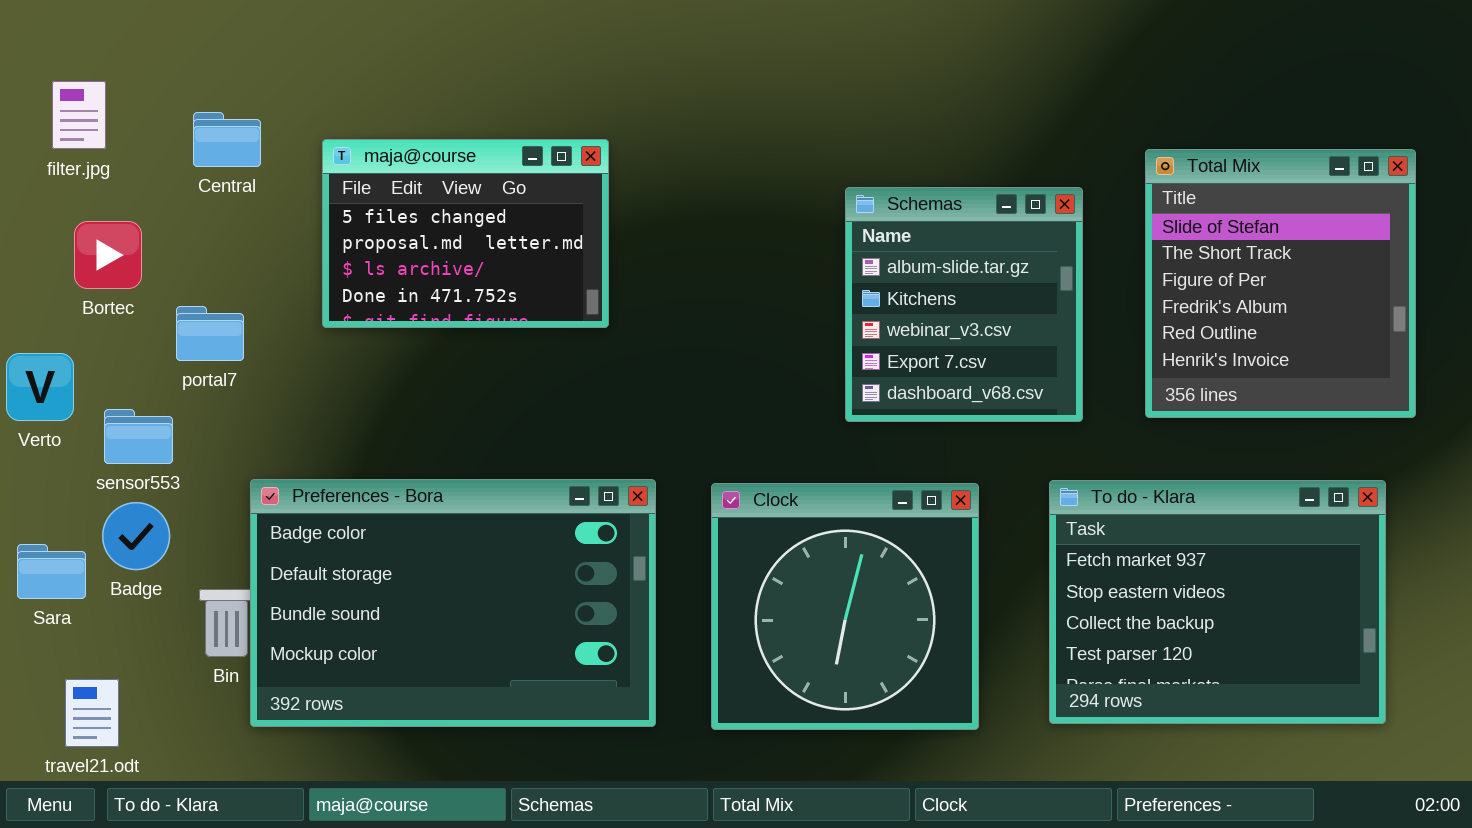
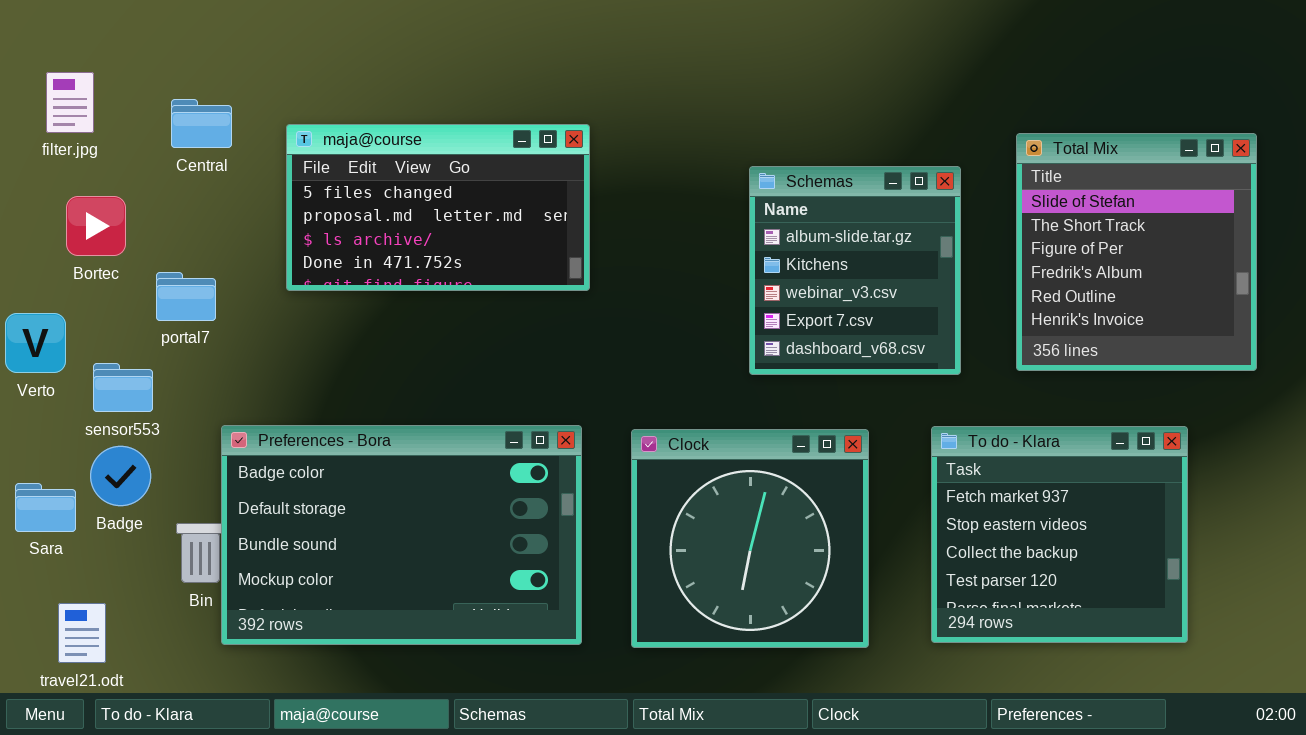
maja@course: [322,139,609,328] -> [286,124,590,291], resized
To do - Klara: [1049,480,1386,724] -> [931,426,1188,643], resized

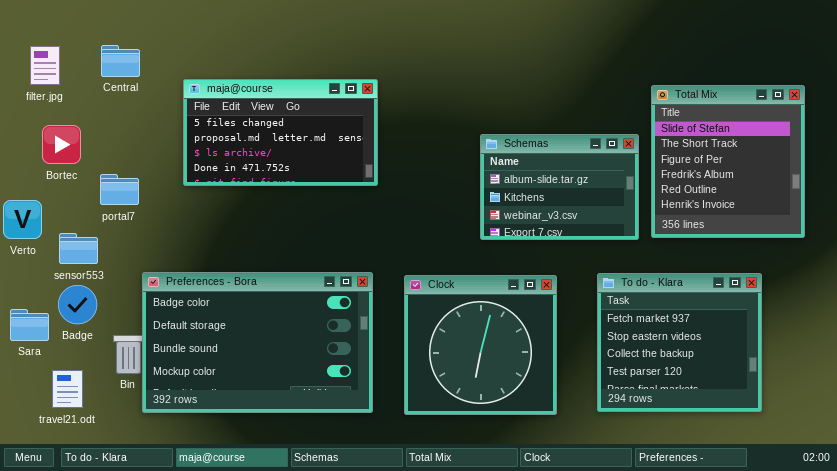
Central: [171,99,232,148] -> [101,45,140,77], moved
Schemas: [749,166,961,375] -> [480,134,639,240], resized
travel21.odt: [58,603,106,663] -> [52,370,83,408], moved

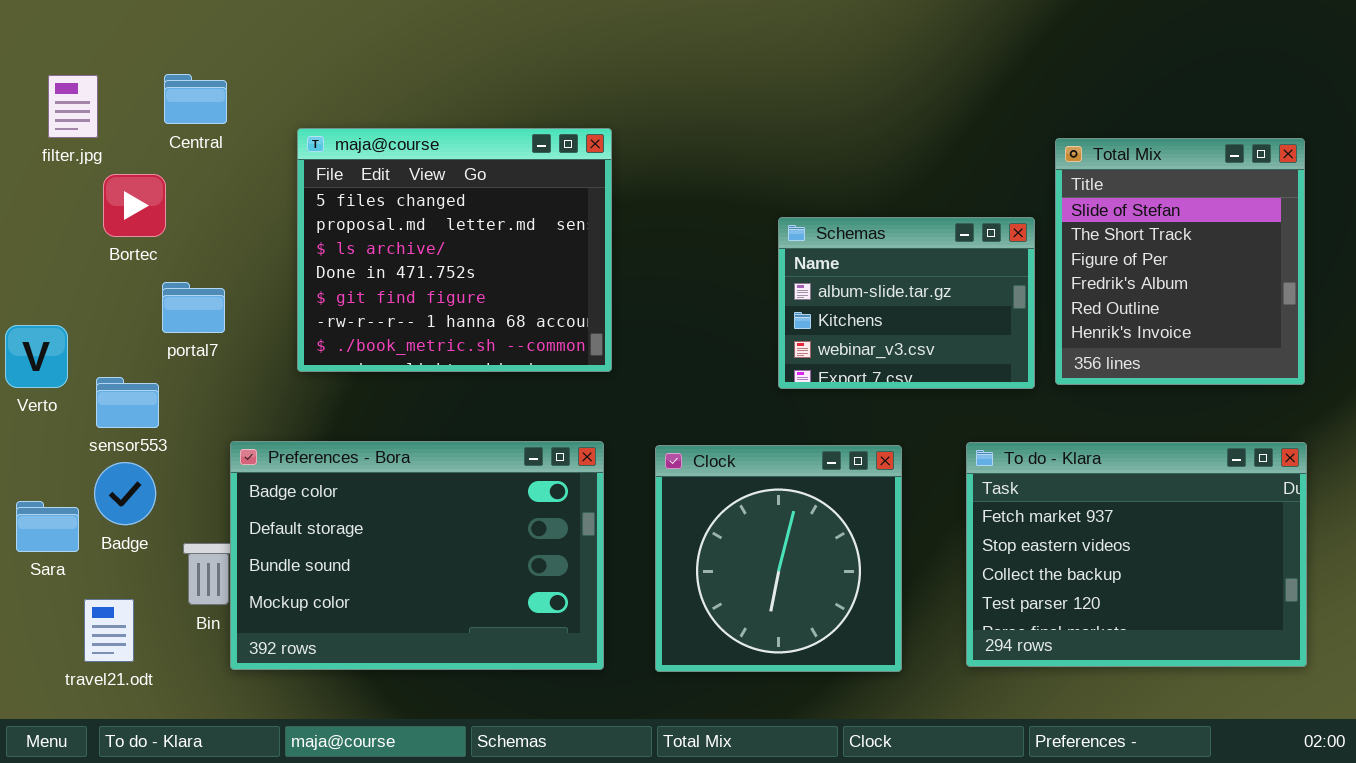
maja@course: [183,79,378,186] -> [297,128,612,372], resized
Bortec: [42,125,81,164] -> [103,174,166,237], moved
To do - Klara: [597,273,762,412] -> [966,442,1307,667], resized

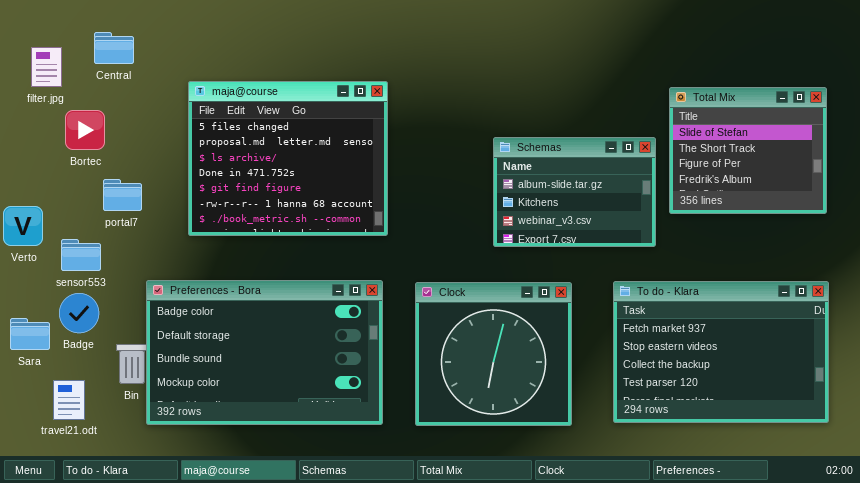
Central: [164,74,227,124] -> [94,32,134,64], moved
Total Mix: [1055,138,1305,385] -> [669,87,827,214], resized

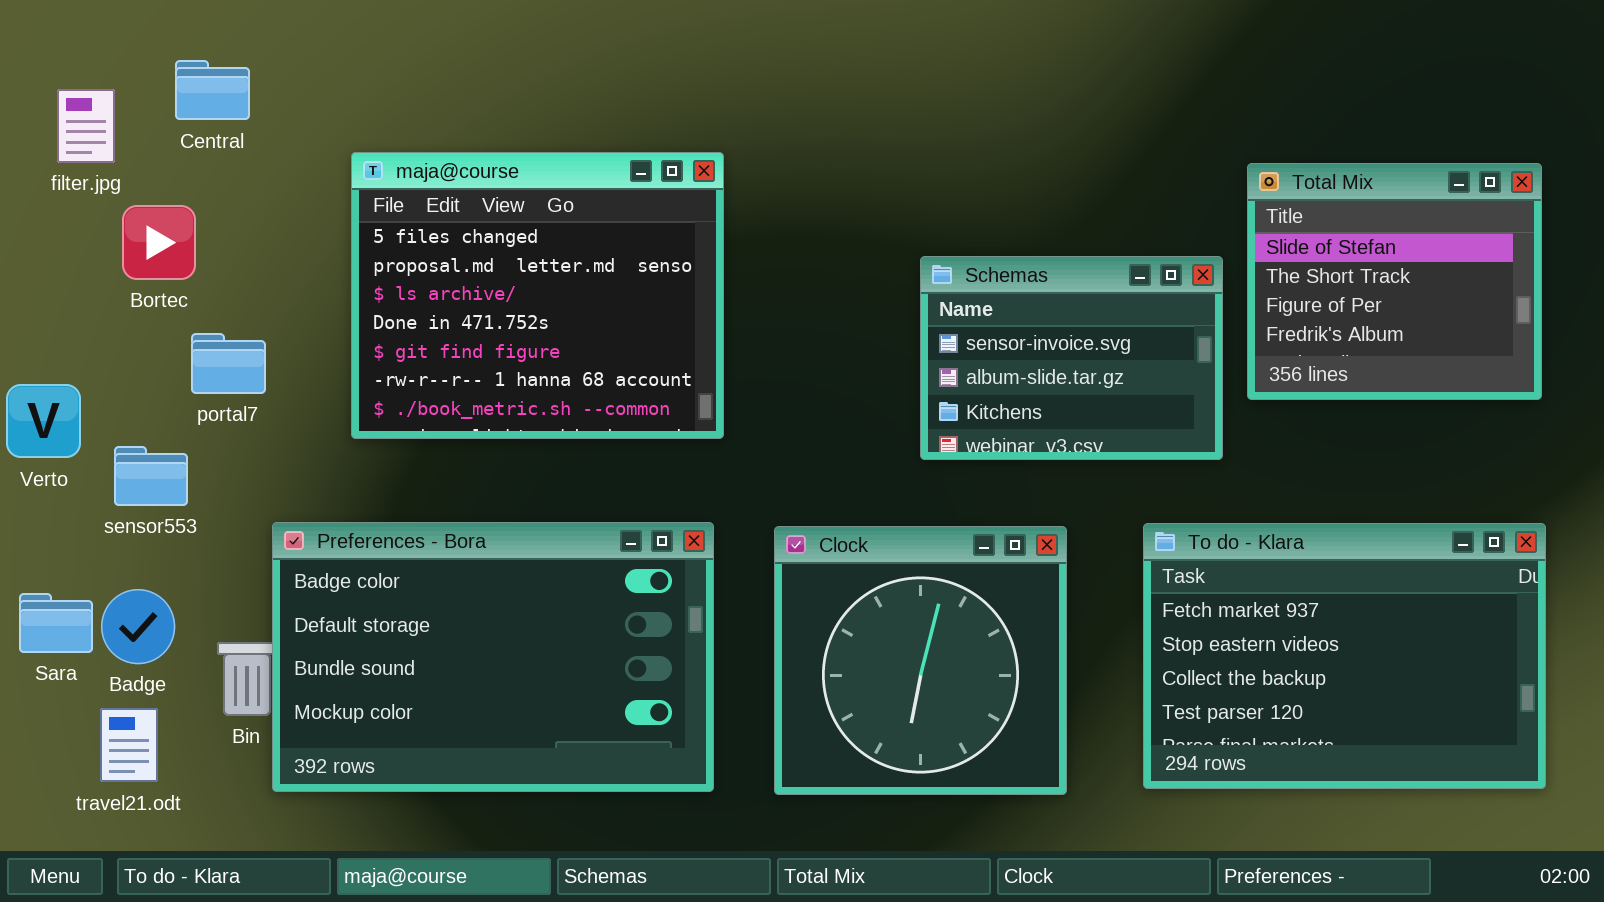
Schemas: [493,137,656,247] -> [920,256,1223,460], scrolled up 1 row
Badge: [59,293,99,333] -> [101,589,175,664], moved

